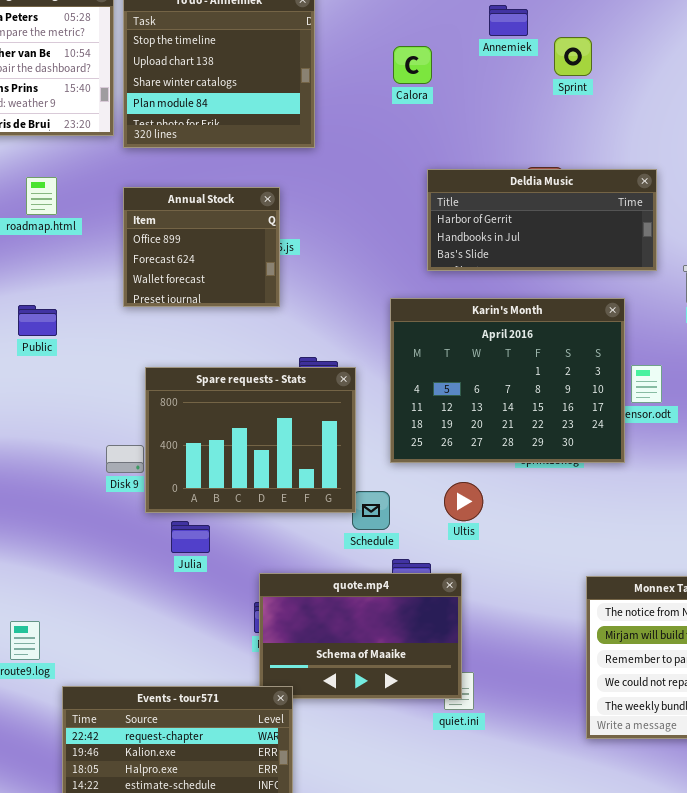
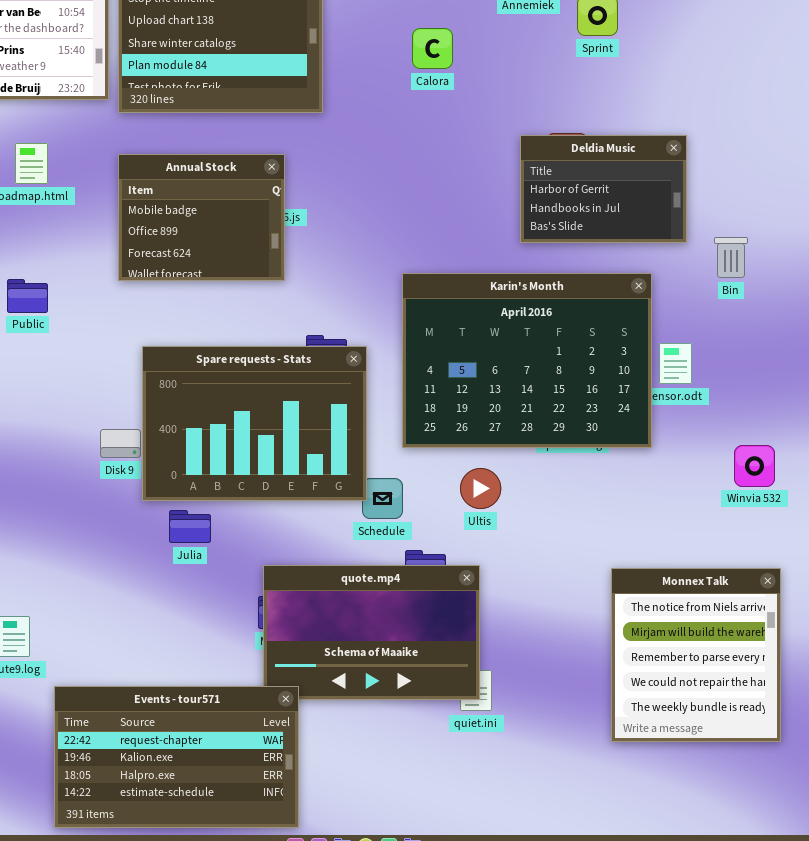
Calora: [393,46,432,84] -> [412,28,453,69], moved
Deldia Music: [427,169,657,271] -> [520,135,687,243], resized
Annual Stock: [123,187,280,307] -> [118,154,285,281], scrolled up 1 row

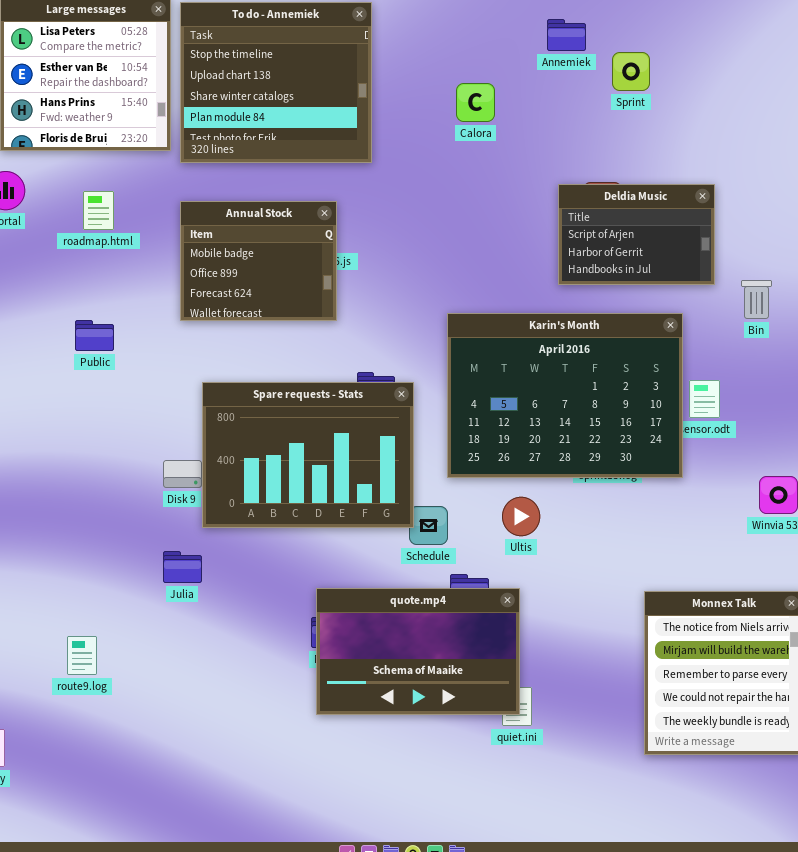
Deldia Music: [520,135,687,243] -> [558,184,715,285], scrolled up 1 row
Julia: [169,510,211,543] -> [163,551,202,583], moved
Events - tour571: [54,686,299,828] -> none, closed

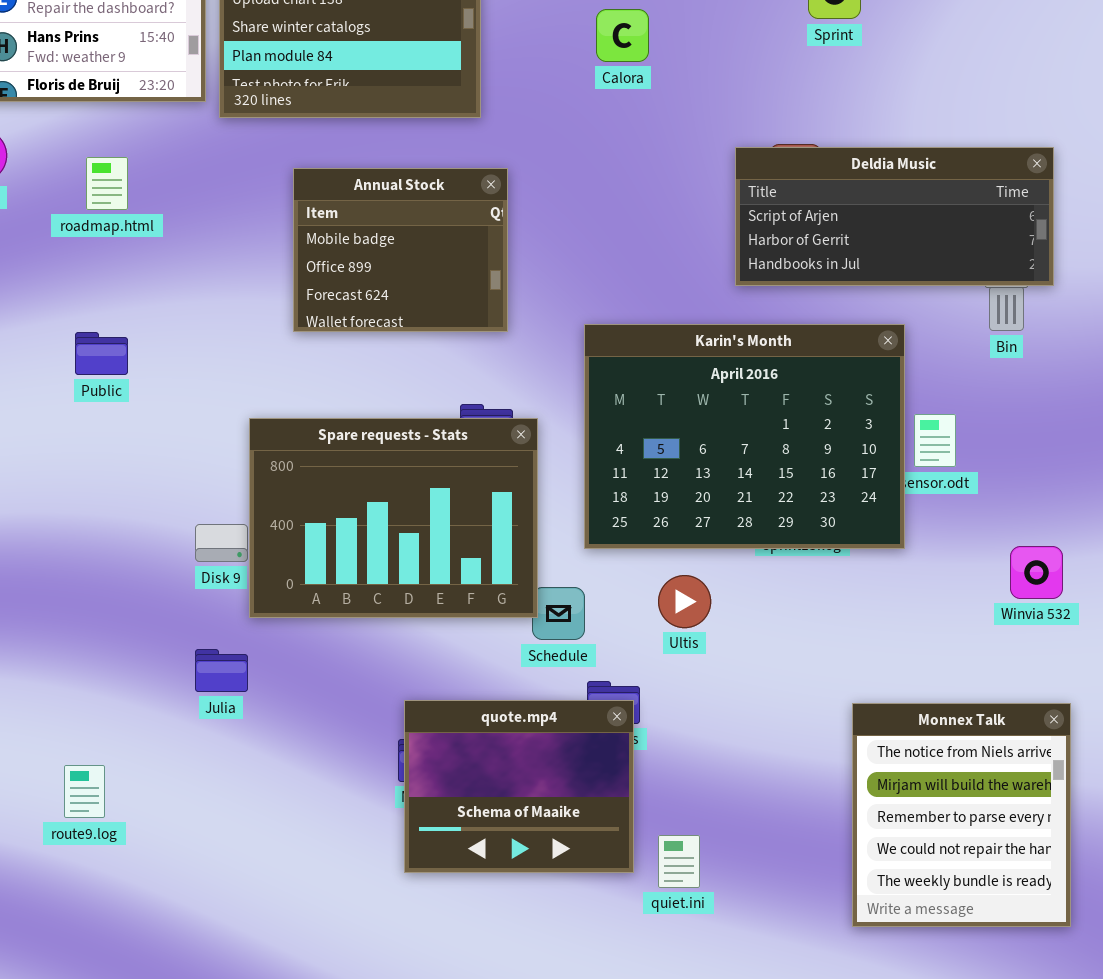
Deldia Music: [558,184,715,285] -> [735,147,1054,286], resized
Annual Stock: [180,201,337,321] -> [293,168,508,332], moved
quote.mp4: [316,588,520,715] -> [404,700,634,873], resized

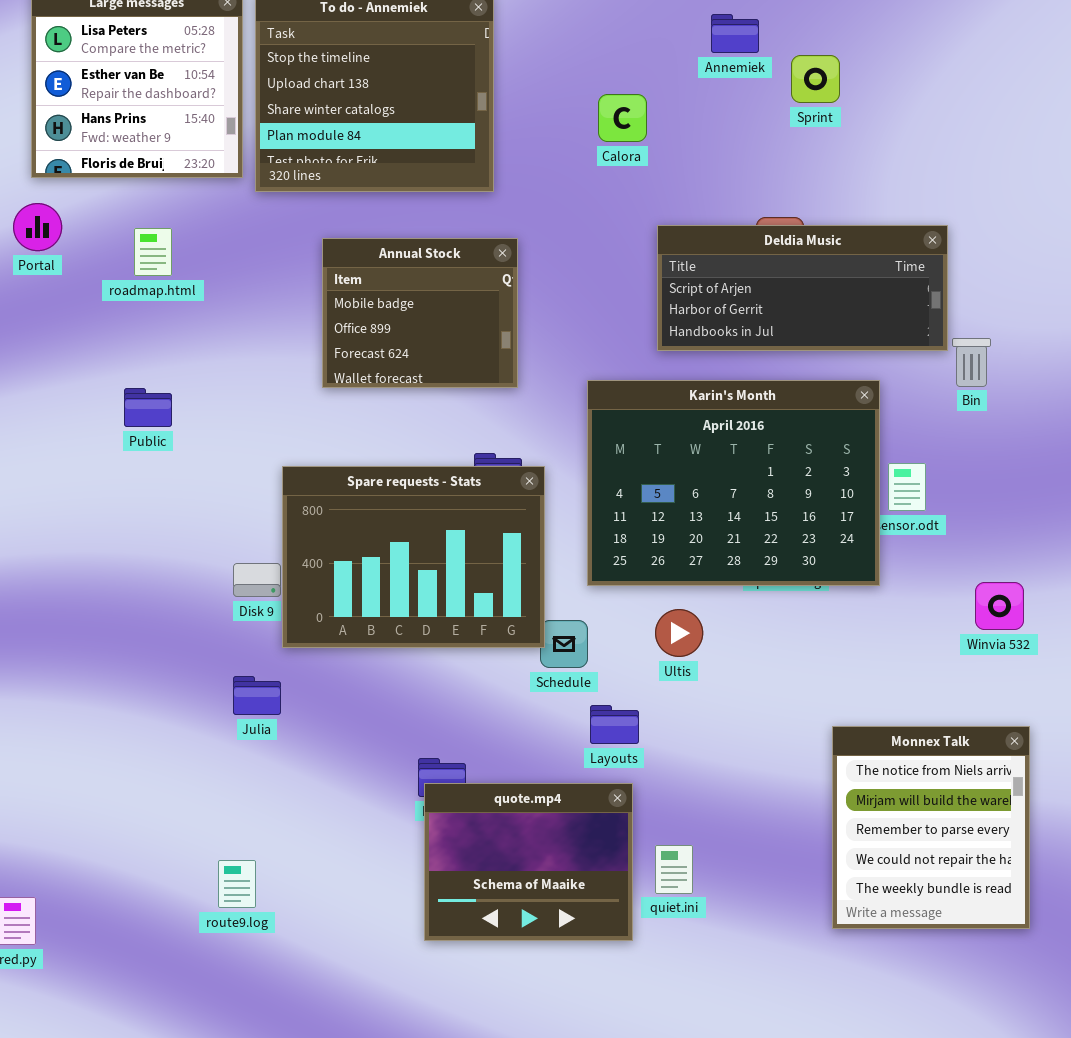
Deldia Music: [735,147,1054,286] -> [657,225,948,351], moved
quote.mp4: [404,700,634,873] -> [424,783,633,941], moved
route9.log: [64,765,105,818] -> [218,860,256,908], moved

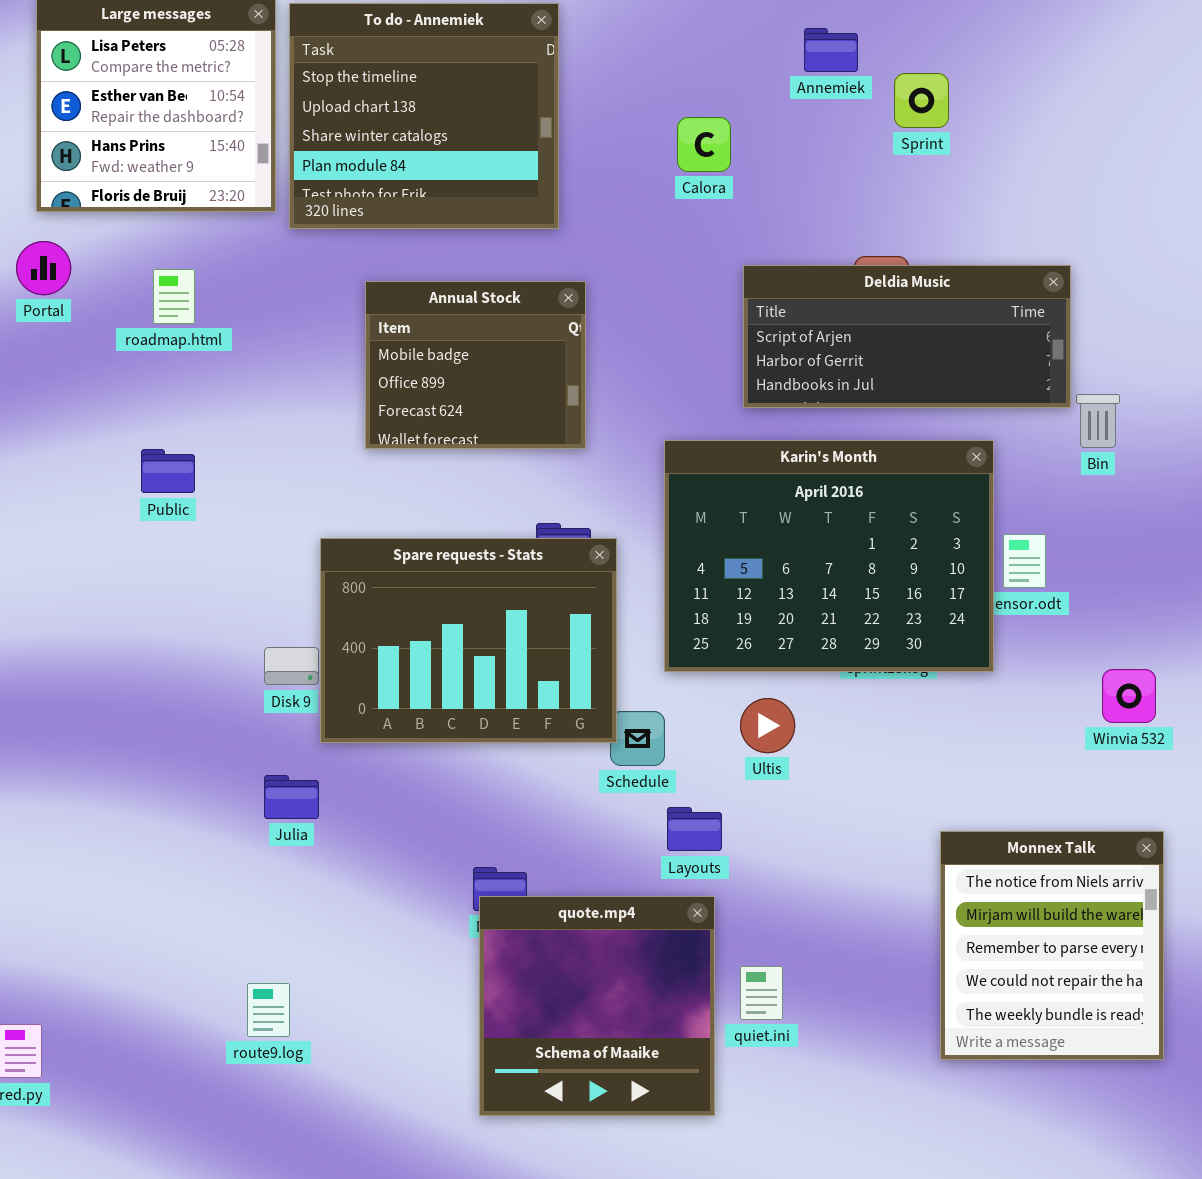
quote.mp4: [424,783,633,941] -> [479,896,715,1116], resized

